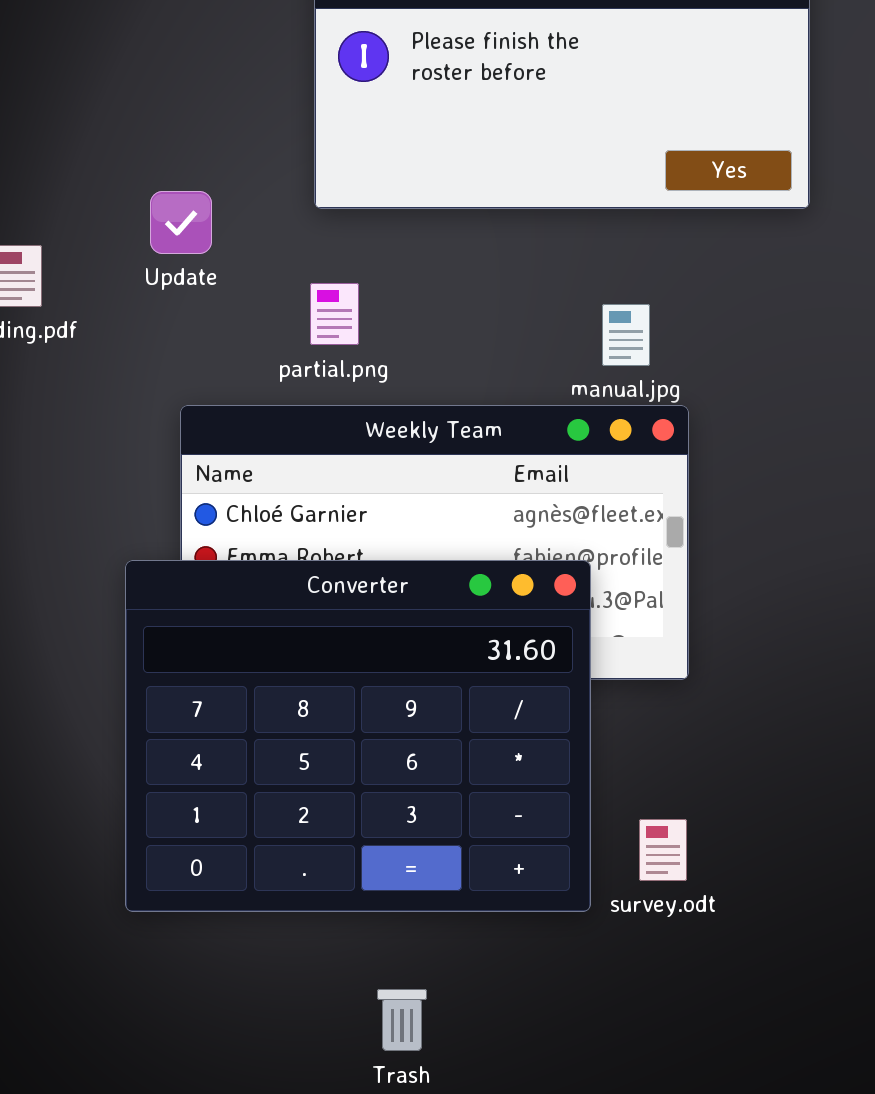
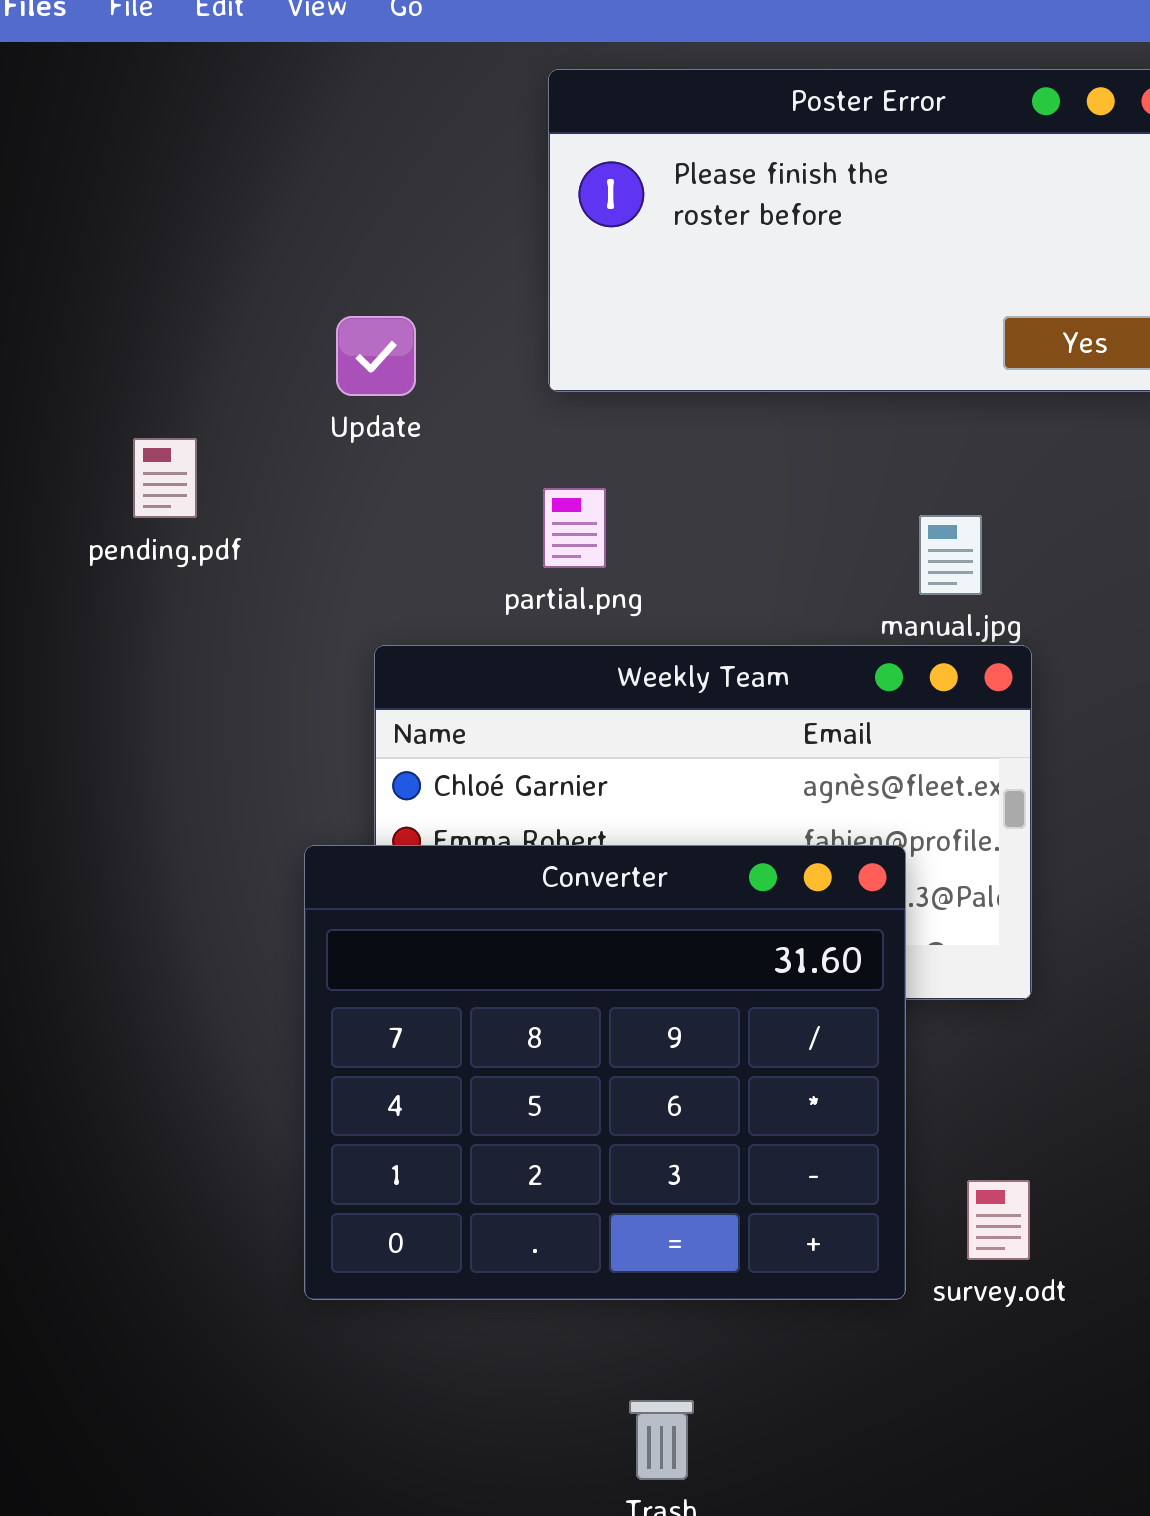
Update: [150,191,212,254] -> [336,316,416,396], moved

